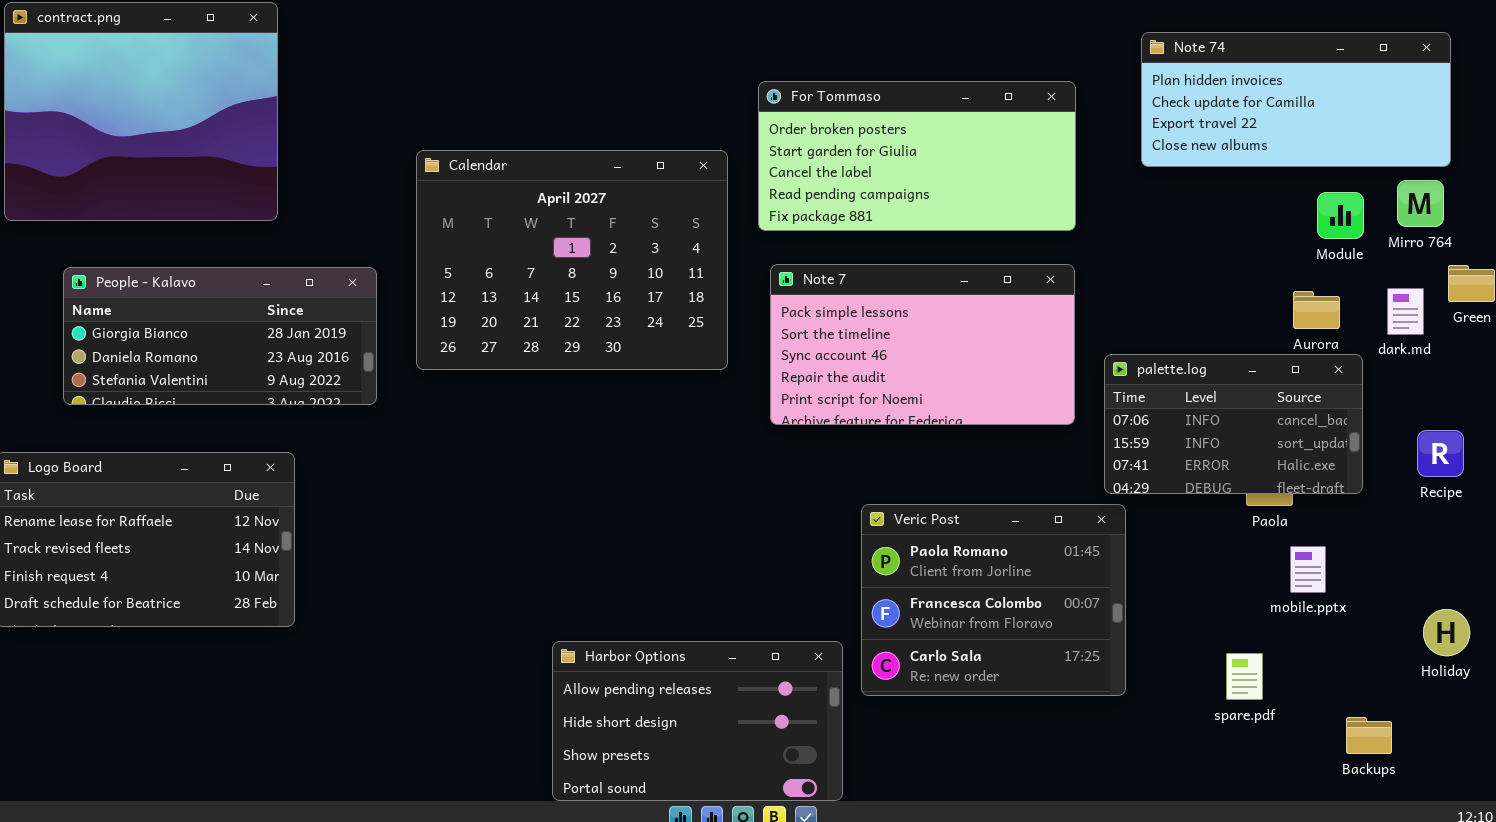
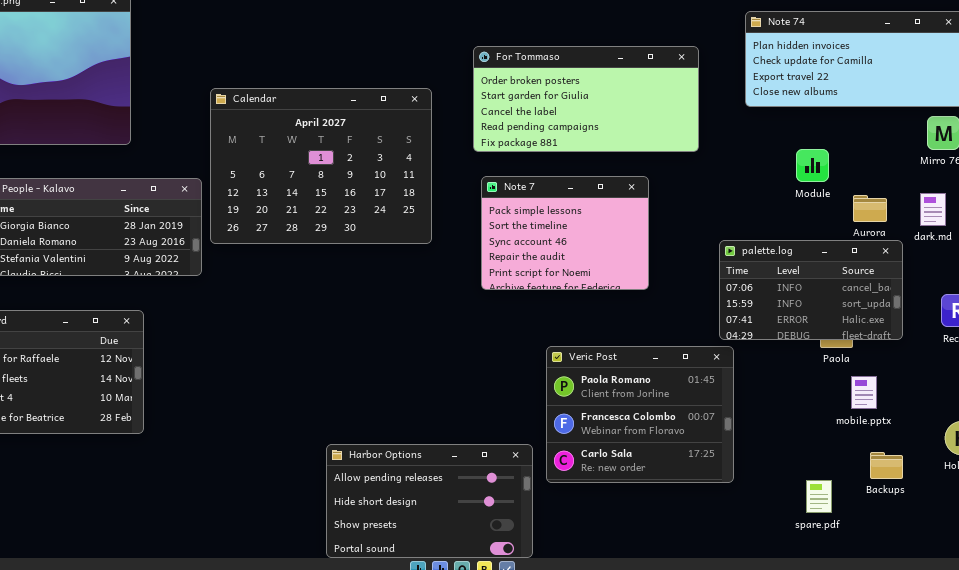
Calendar: [416,150,728,370] -> [210,88,432,244], moved
Module: [1317,192,1364,239] -> [796,149,829,182], moved
Note 7: [770,264,1075,425] -> [481,176,649,290], resized
spare.pdf: [1226,653,1263,700] -> [806,480,832,513], moved
Backups: [1346,717,1392,754] -> [870,452,903,479], moved

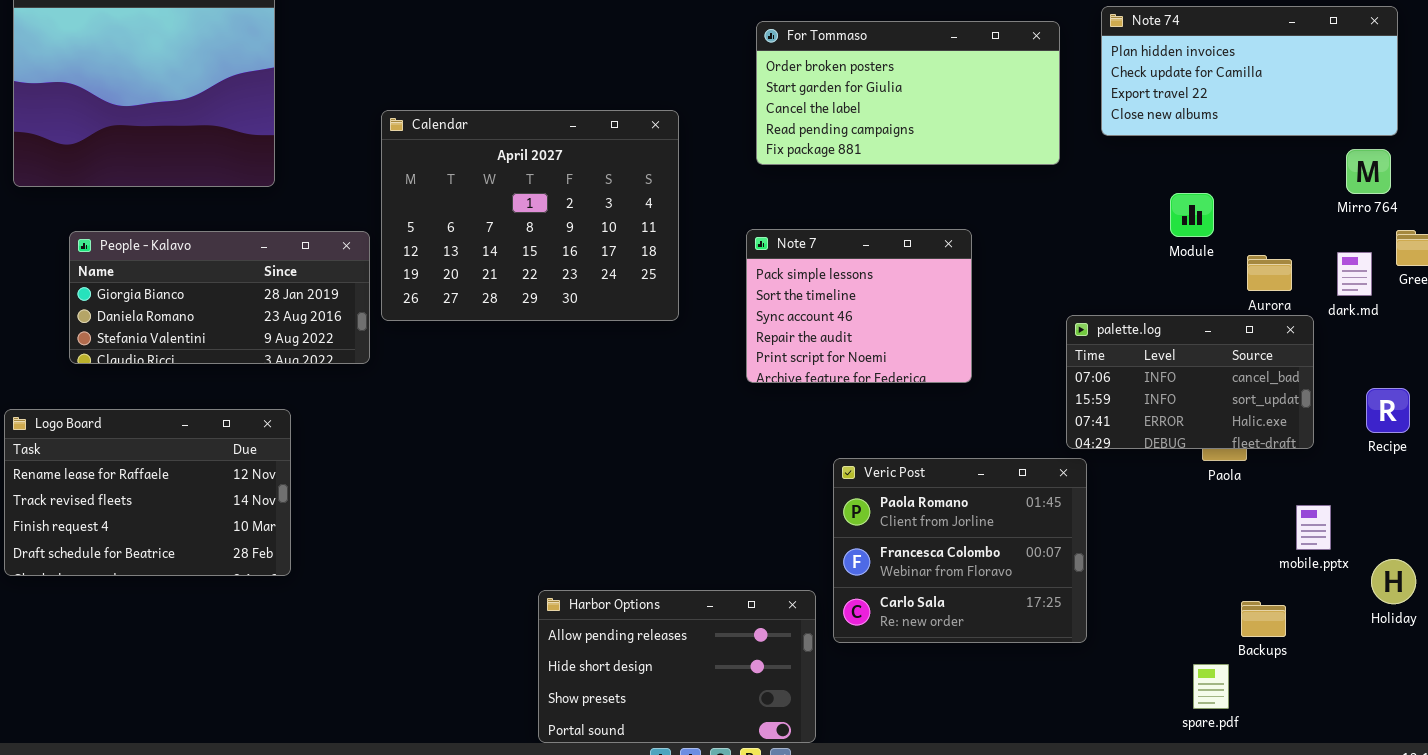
For Tommaso: [473,46,699,152] -> [756,21,1060,165], moved
mobile.pptx: [851,376,877,409] -> [1296,505,1331,550], moved
Backups: [870,452,903,479] -> [1241,601,1286,637], moved
spare.pdf: [806,480,832,513] -> [1193,664,1229,709], moved

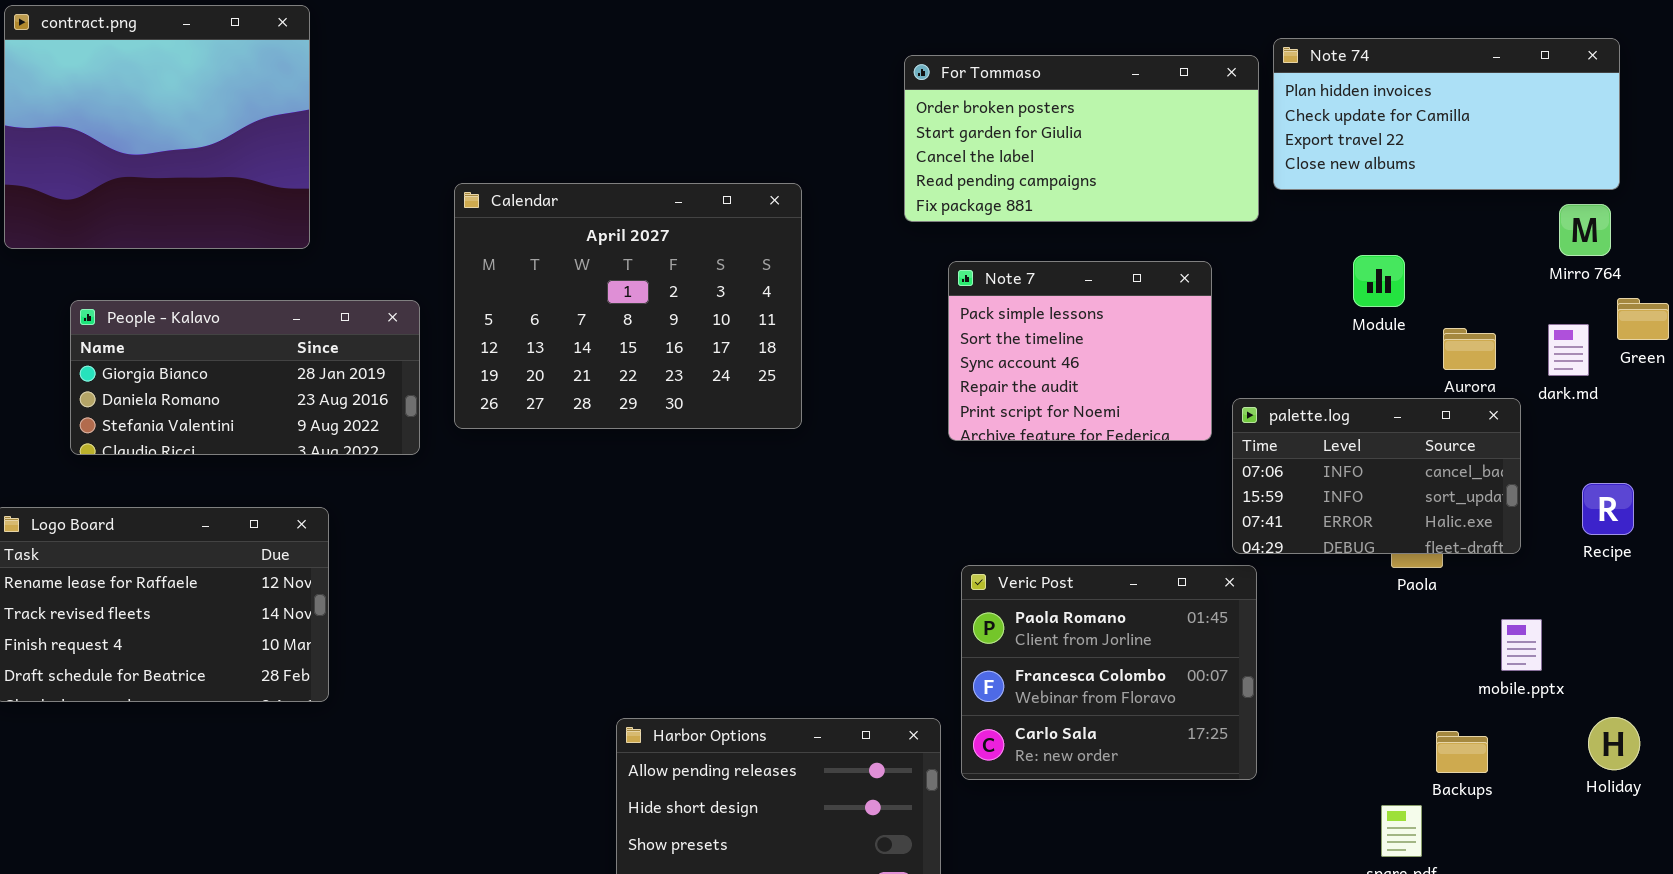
For Tommaso: [756,21,1060,165] -> [904,55,1259,222], moved
Calendar: [381,110,679,321] -> [454,183,802,429], moved
Note 7: [746,229,972,383] -> [948,261,1212,441], moved
Holiday: [1371,559,1416,604] -> [1588,717,1640,770], moved

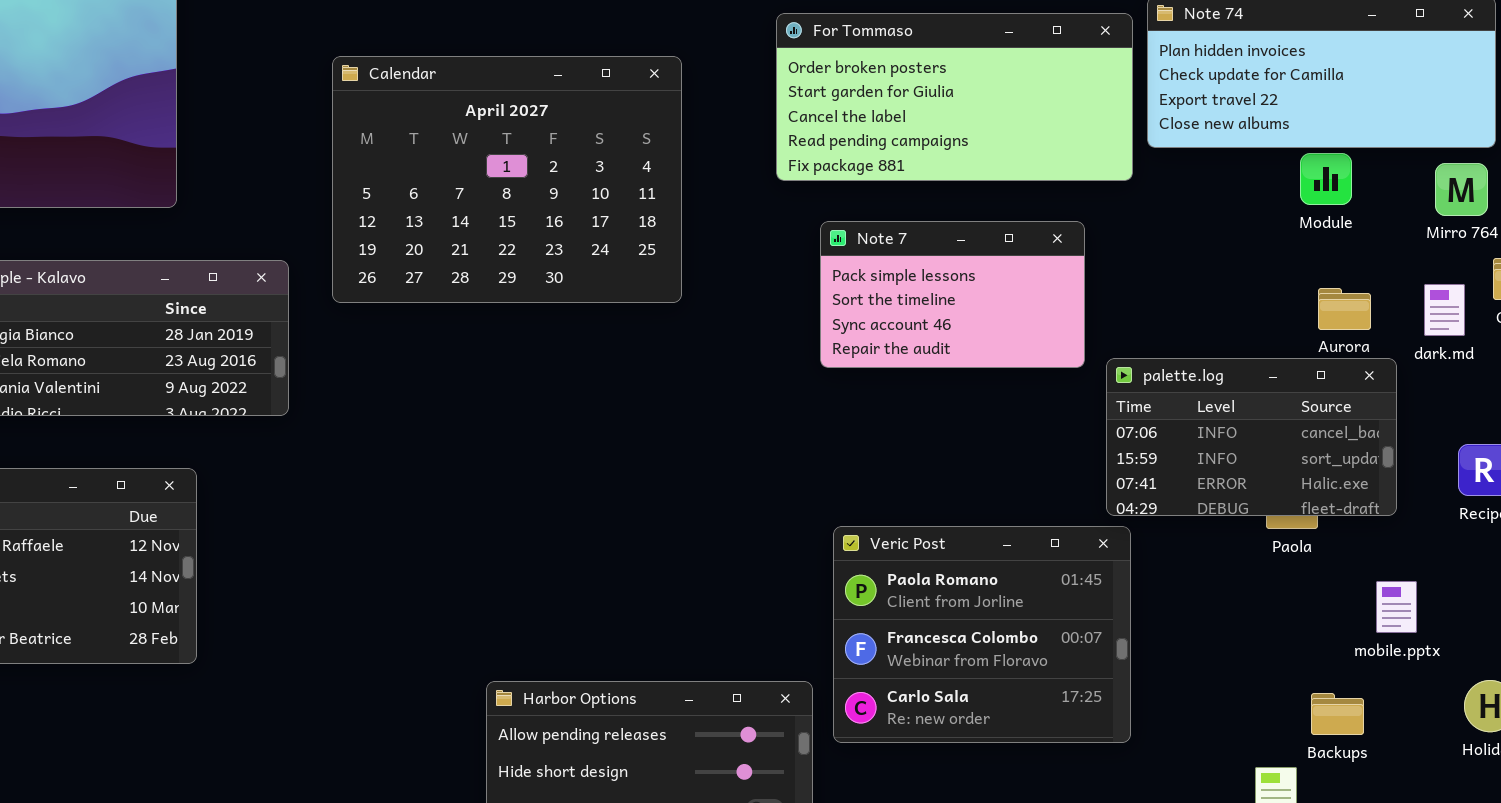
Calendar: [454,183,802,429] -> [332,56,682,303], moved
Module: [1353,255,1405,307] -> [1300,153,1352,205], moved
Note 7: [948,261,1212,441] -> [820,221,1085,368], resized

